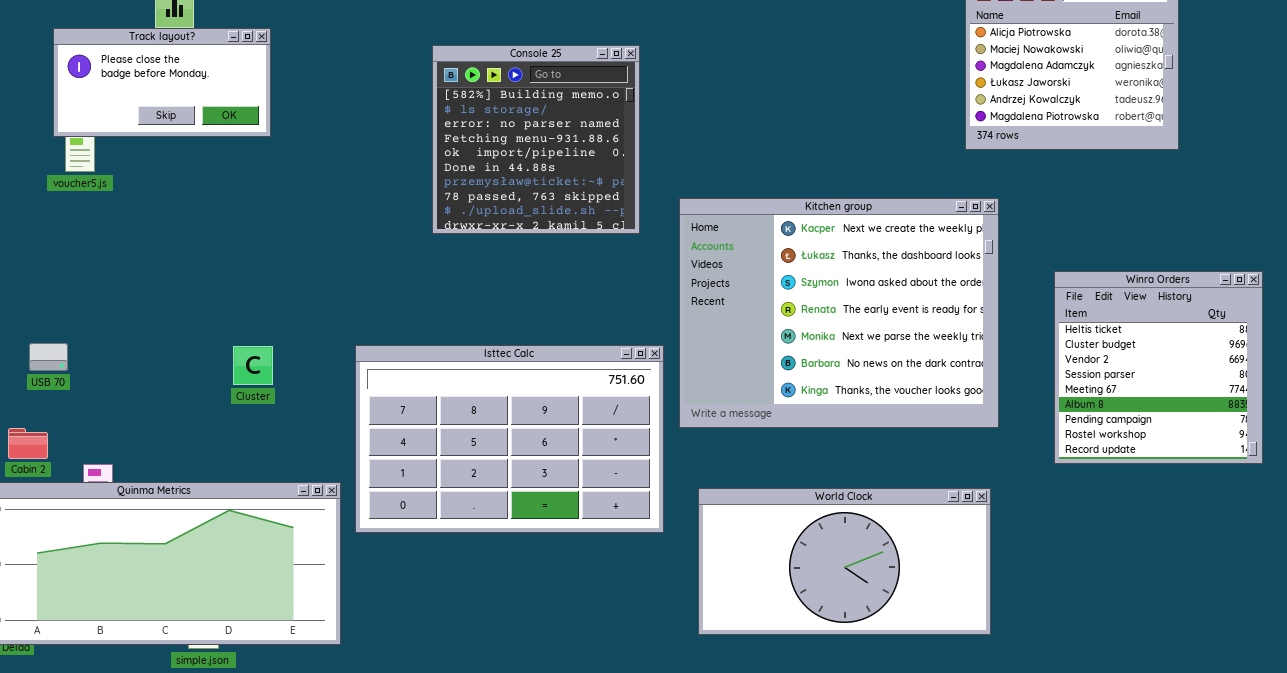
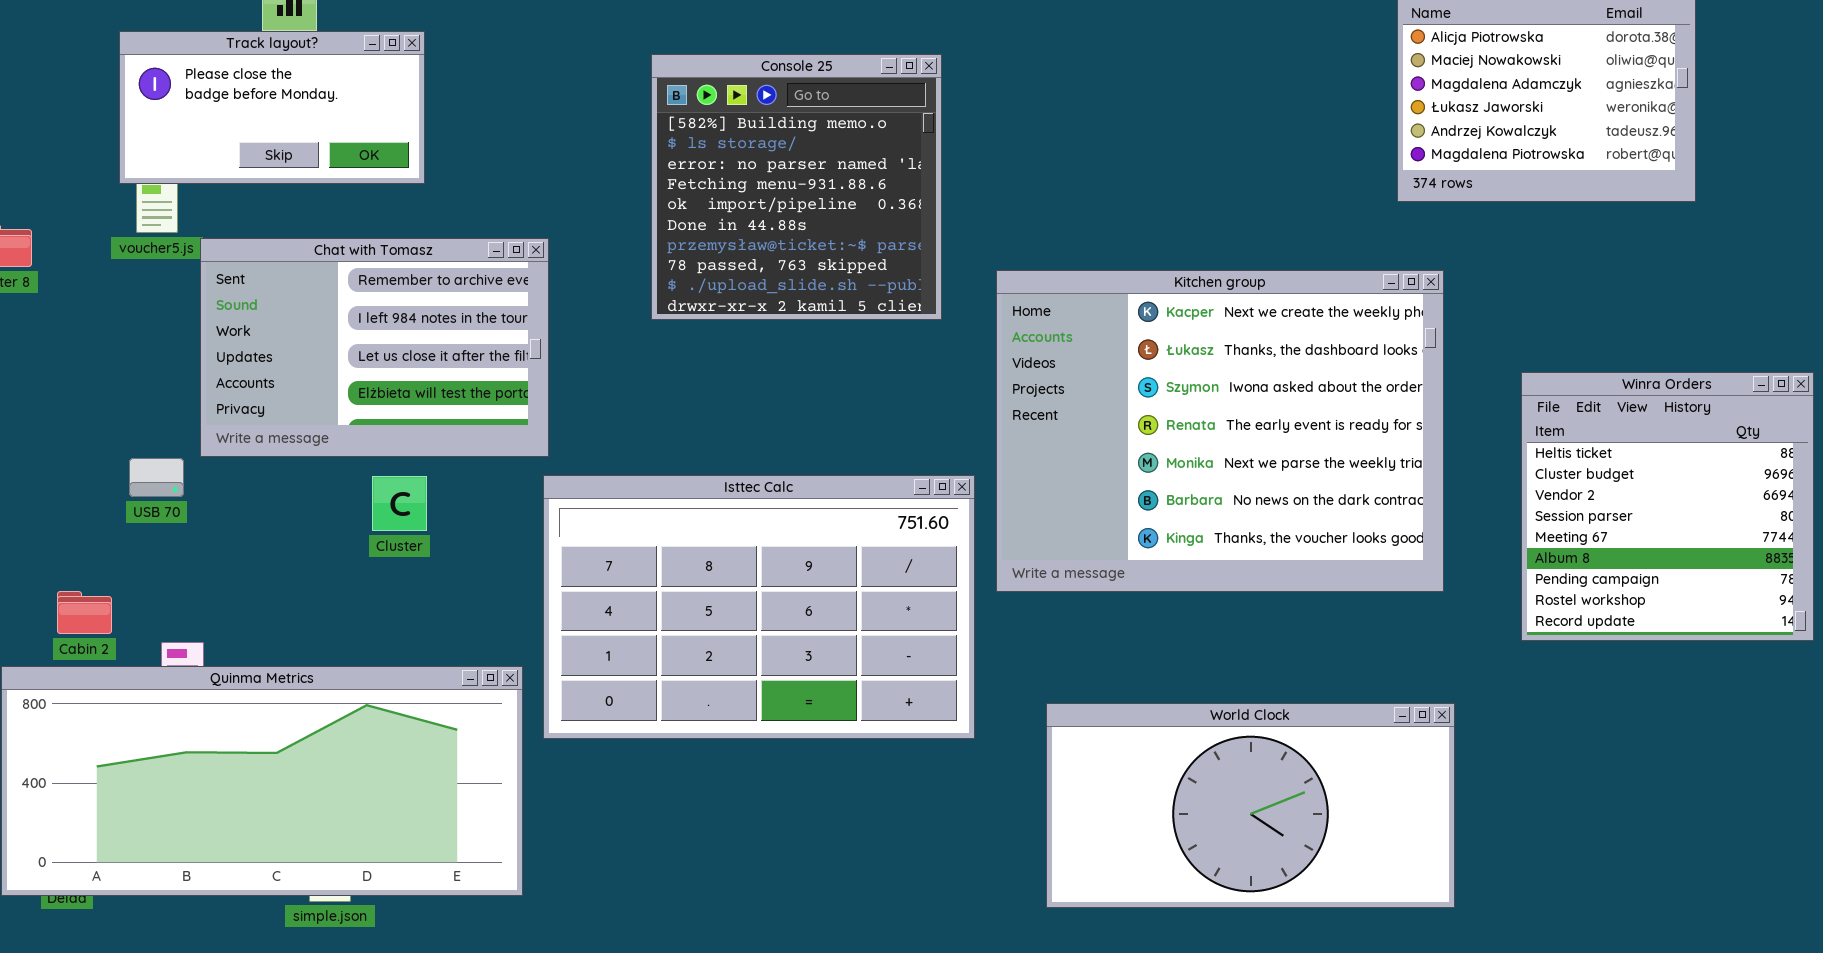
Chat with Tomasz: none -> [200,238,549,457], opened
USB 70: [29,343,68,371] -> [129,458,184,497], moved
World Clock: [698,488,991,635] -> [1046,703,1455,908], moved

